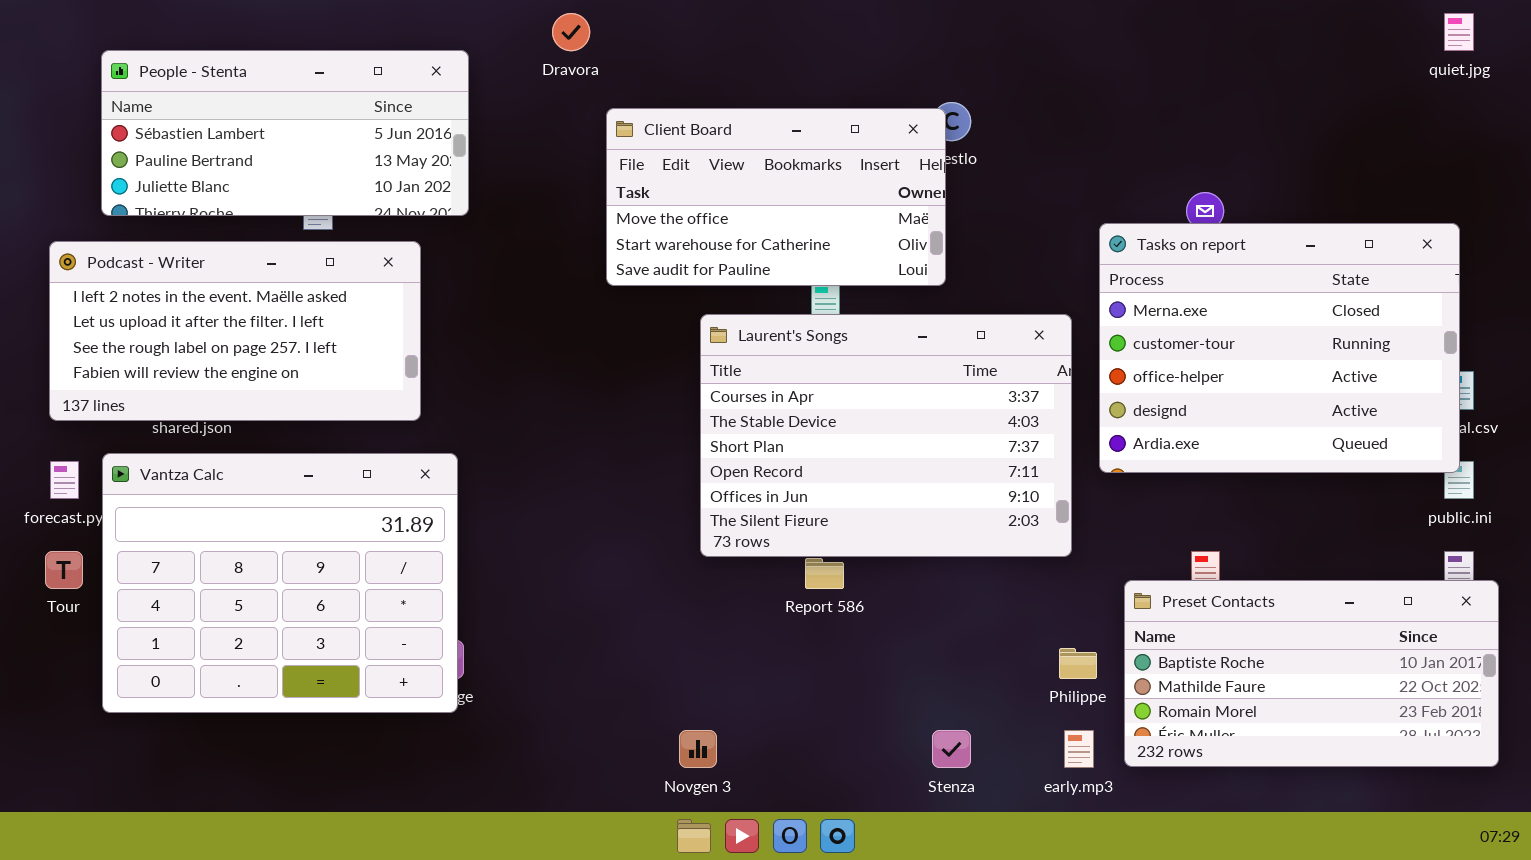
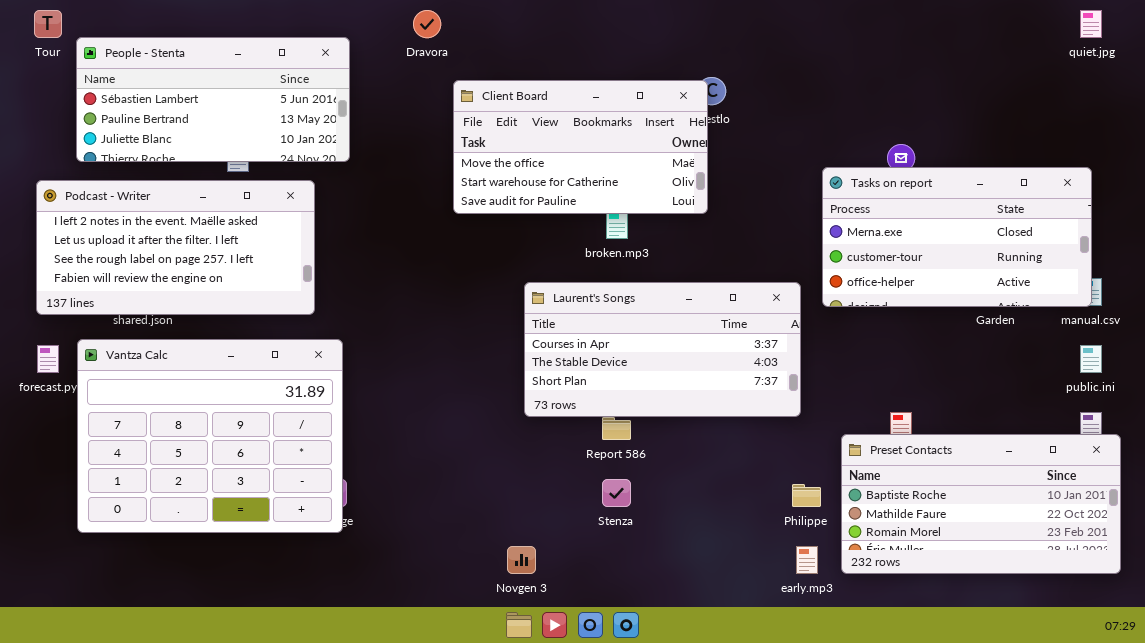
Tasks on report: [1099,223,1460,473] -> [822,167,1092,307], resized
Laurent's Songs: [700,314,1072,557] -> [524,282,801,417], resized
Tour: [45,551,83,589] -> [34,10,62,38], moved
Stenza: [932,730,971,768] -> [602,479,631,507], moved

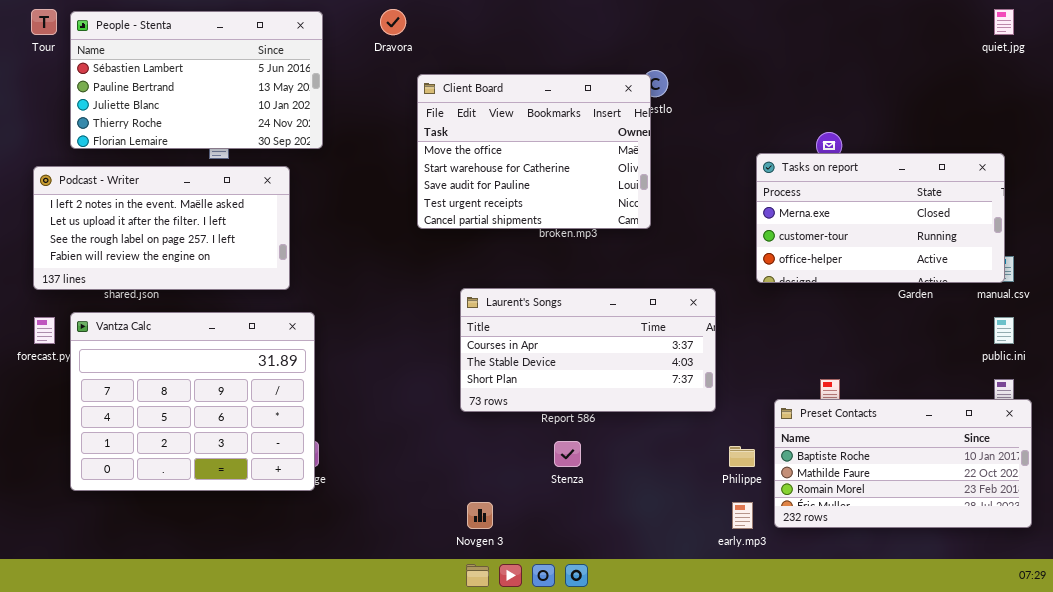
People - Stenta: [76,37,350,162] -> [70,11,323,149], resized
Client Board: [453,80,708,214] -> [417,74,651,229], resized
Laurent's Songs: [524,282,801,417] -> [460,288,716,412], moved

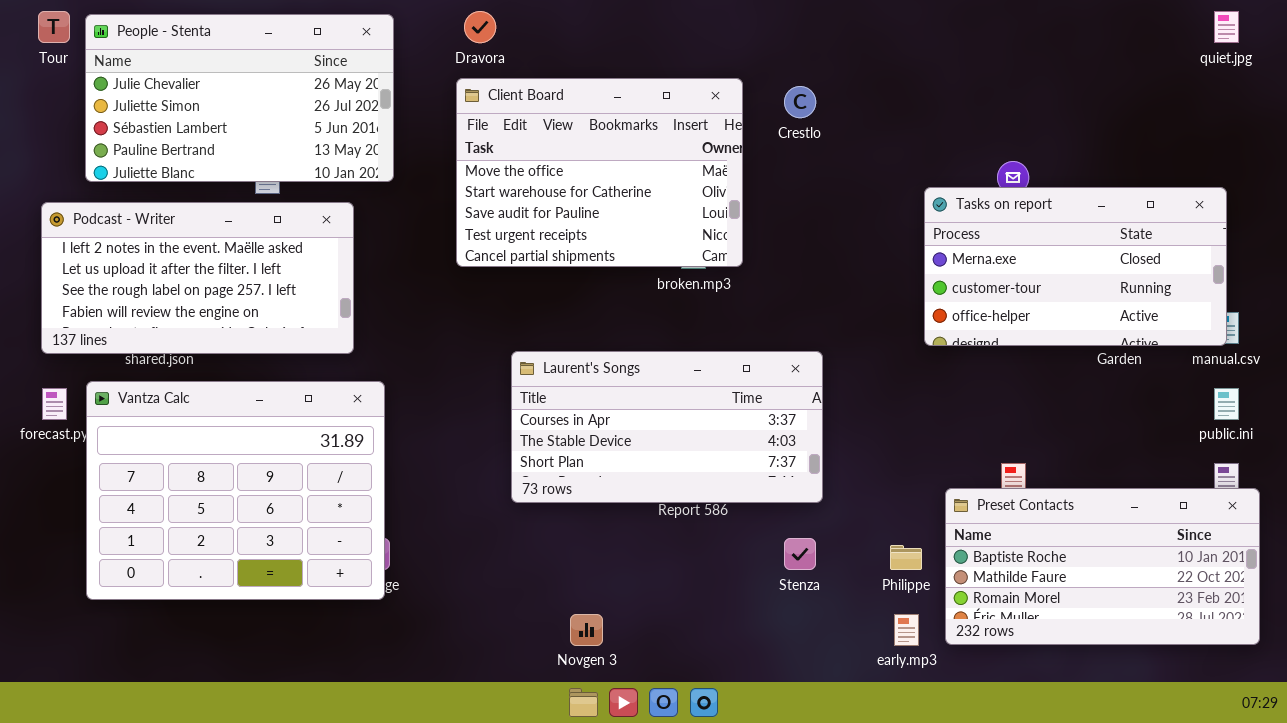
People - Stenta: [70,11,323,149] -> [85,14,394,182], scrolled up 2 rows
Client Board: [417,74,651,229] -> [456,78,743,267], moved
Laurent's Songs: [460,288,716,412] -> [511,351,823,503], moved
Stenza: [554,441,581,467] -> [784,538,816,570], moved

